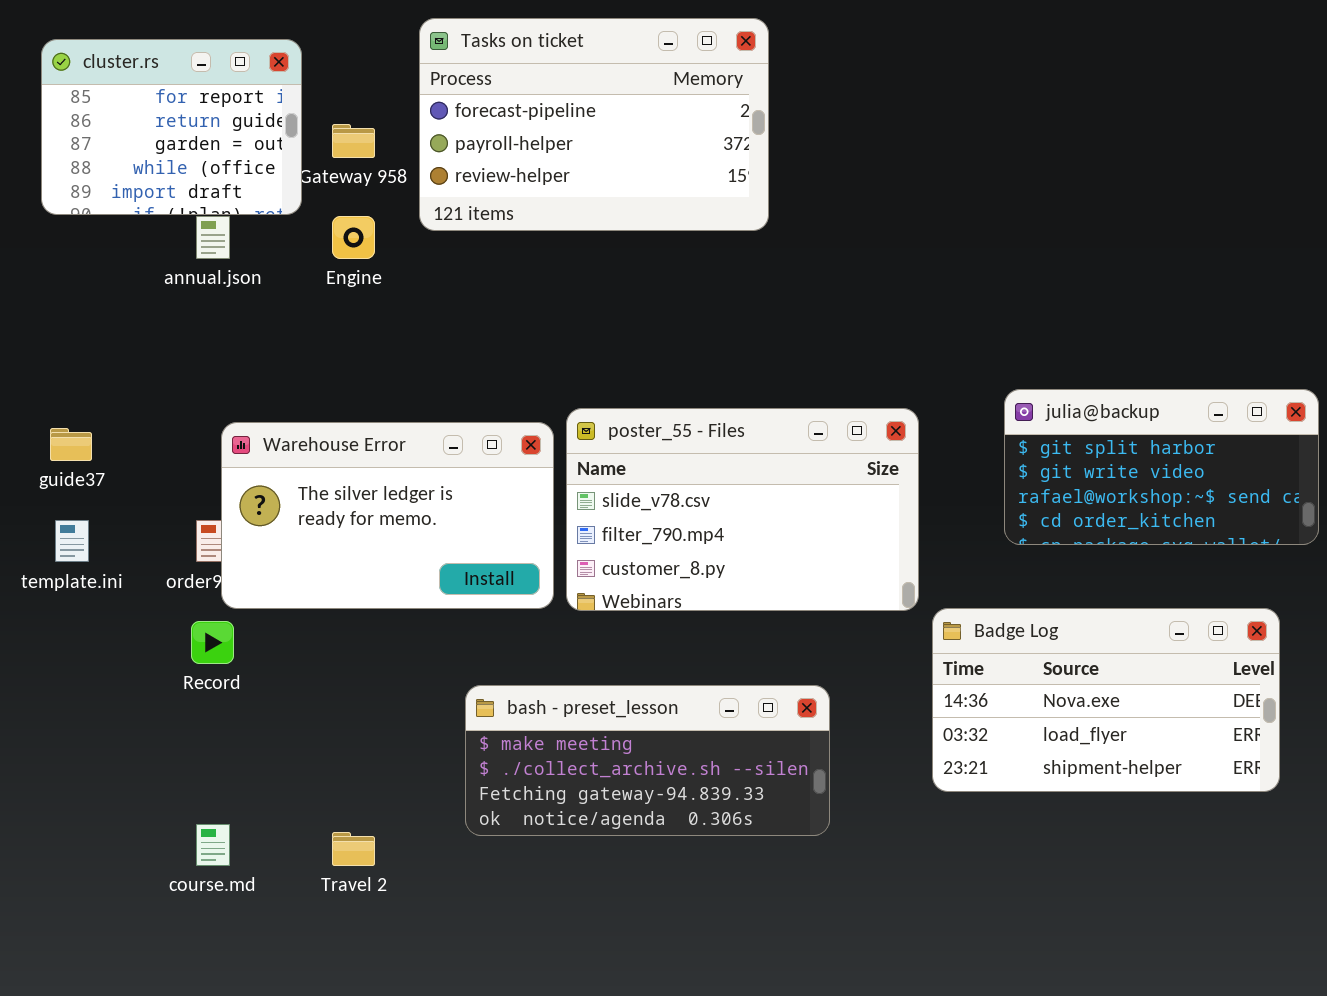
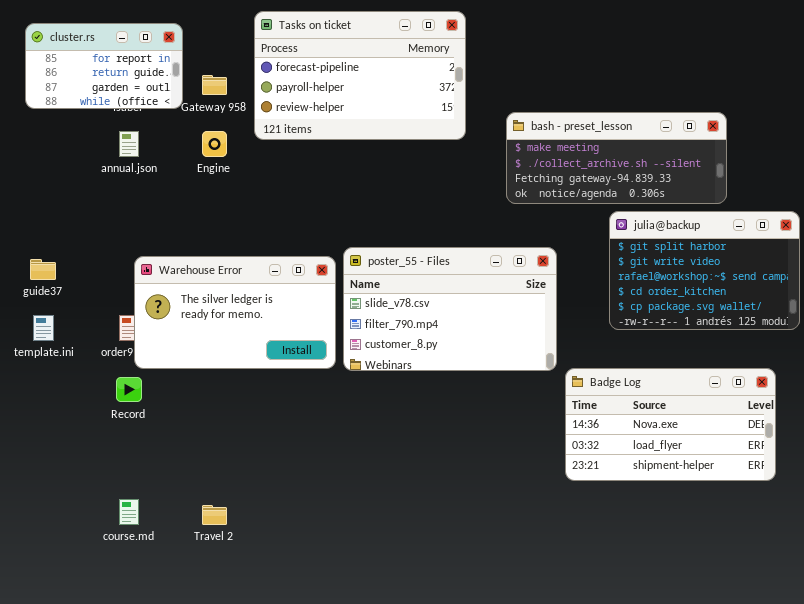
cluster.rs: [41,39,302,215] -> [25,23,183,109], resized
julia@backup: [1004,389,1319,545] -> [609,211,800,330], resized
bash - preset_lesson: [465,685,830,836] -> [506,112,727,204], moved

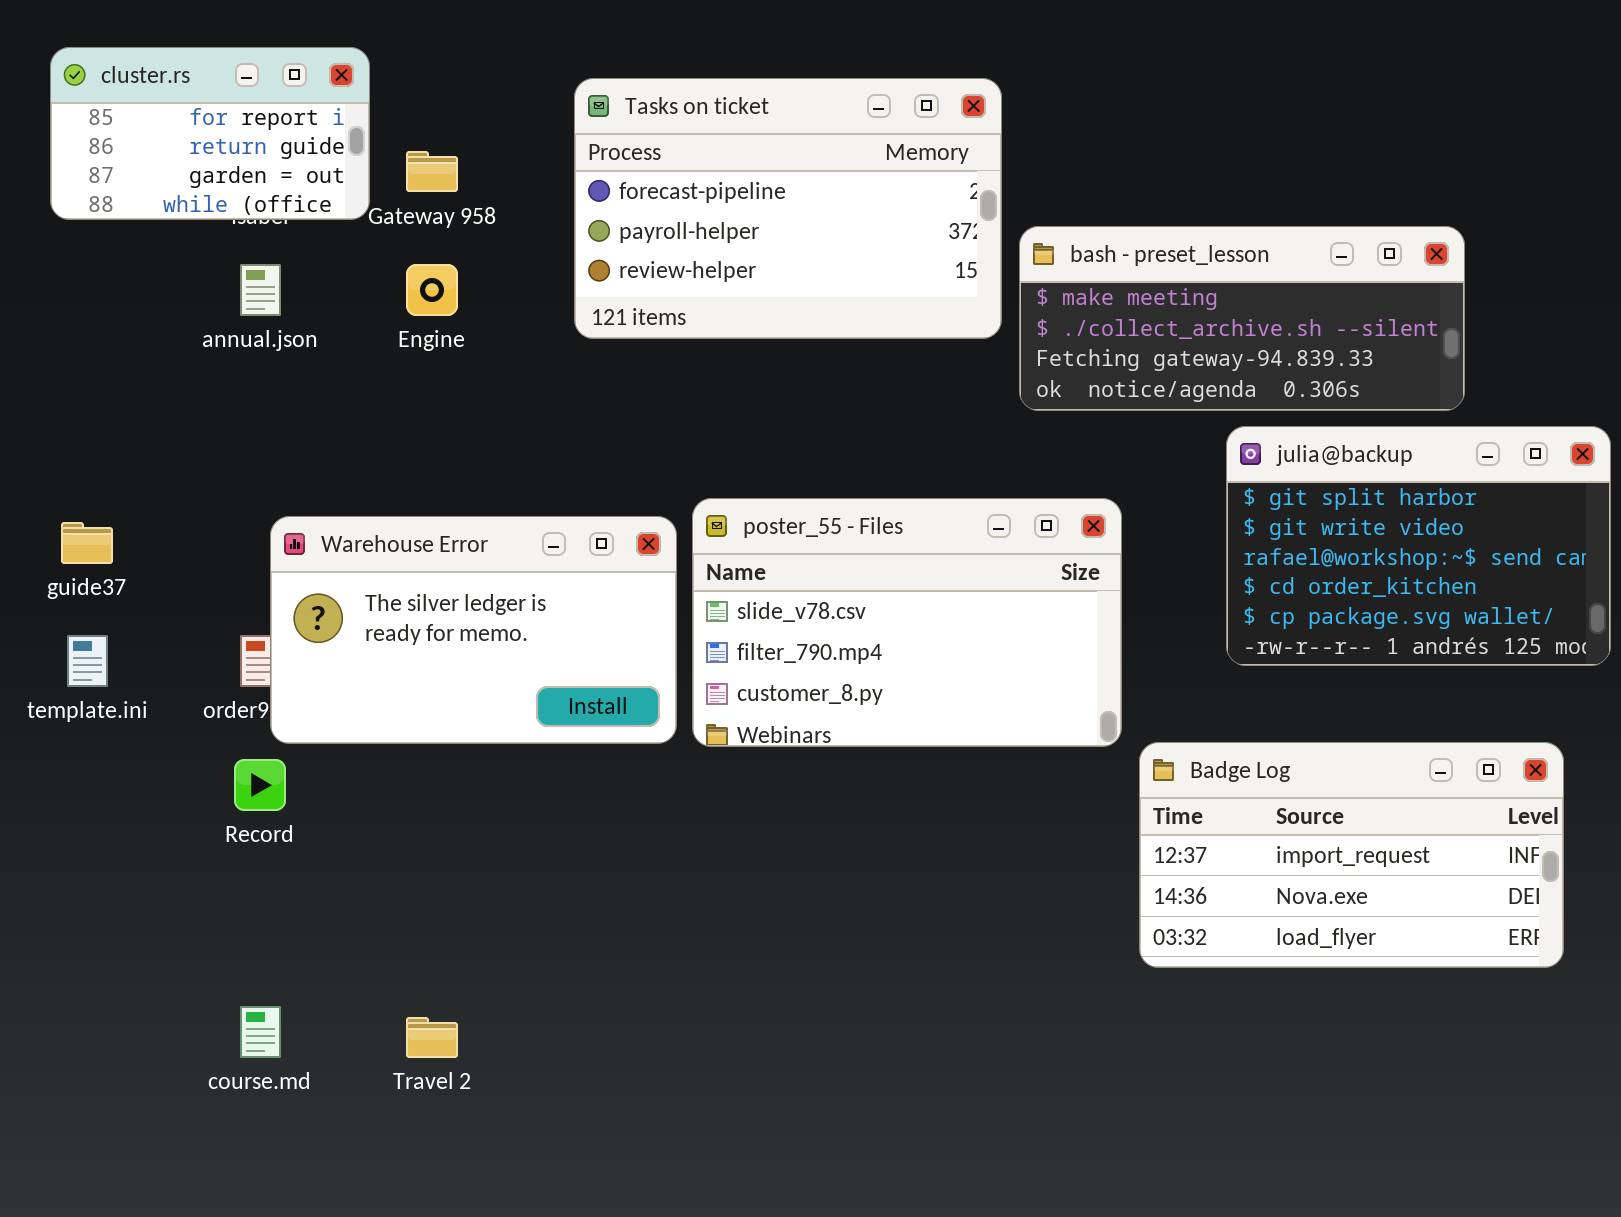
Tasks on ticket: [254,11,466,140] -> [574,78,1002,339], moved
Badge Log: [565,368,776,481] -> [1139,742,1564,968], scrolled up 1 row

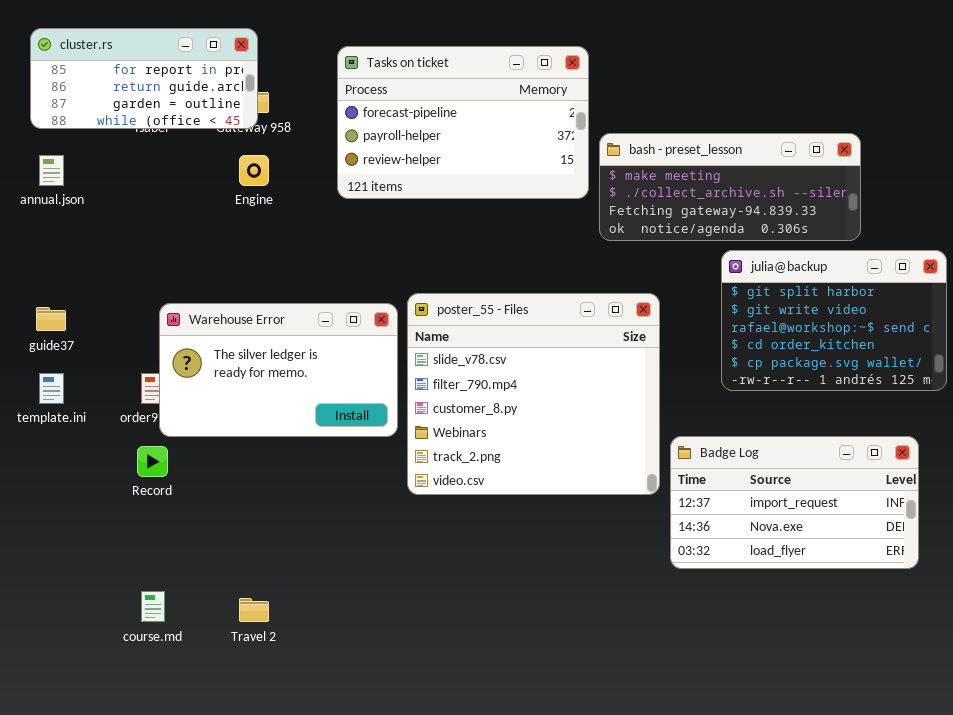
cluster.rs: [50,47,370,220] -> [30,28,258,129], resized
annual.json: [240,264,281,316] -> [39,155,64,186], moved
poster_55 - Files: [692,498,1122,747] -> [407,293,660,495], resized

